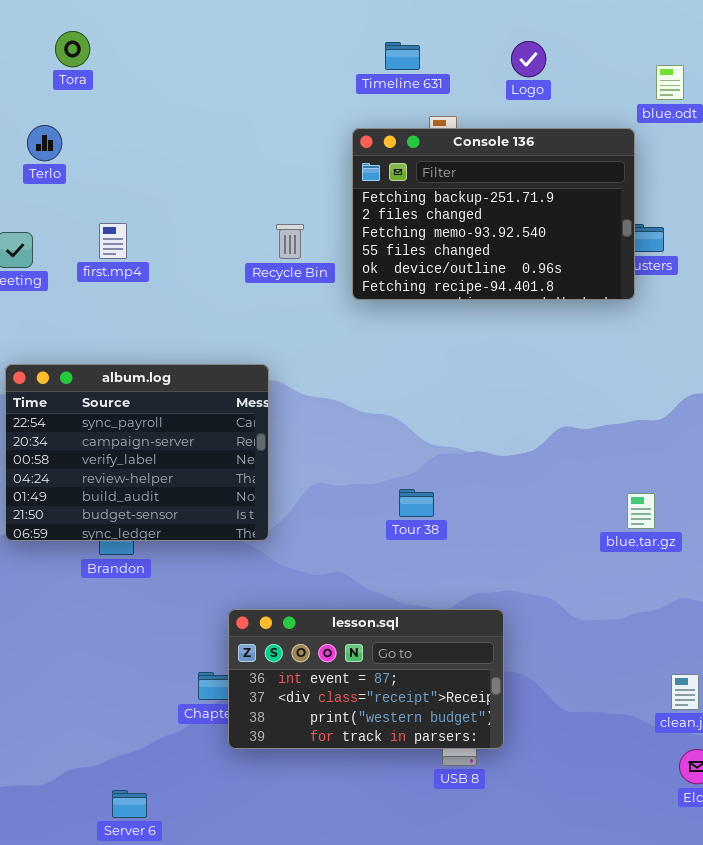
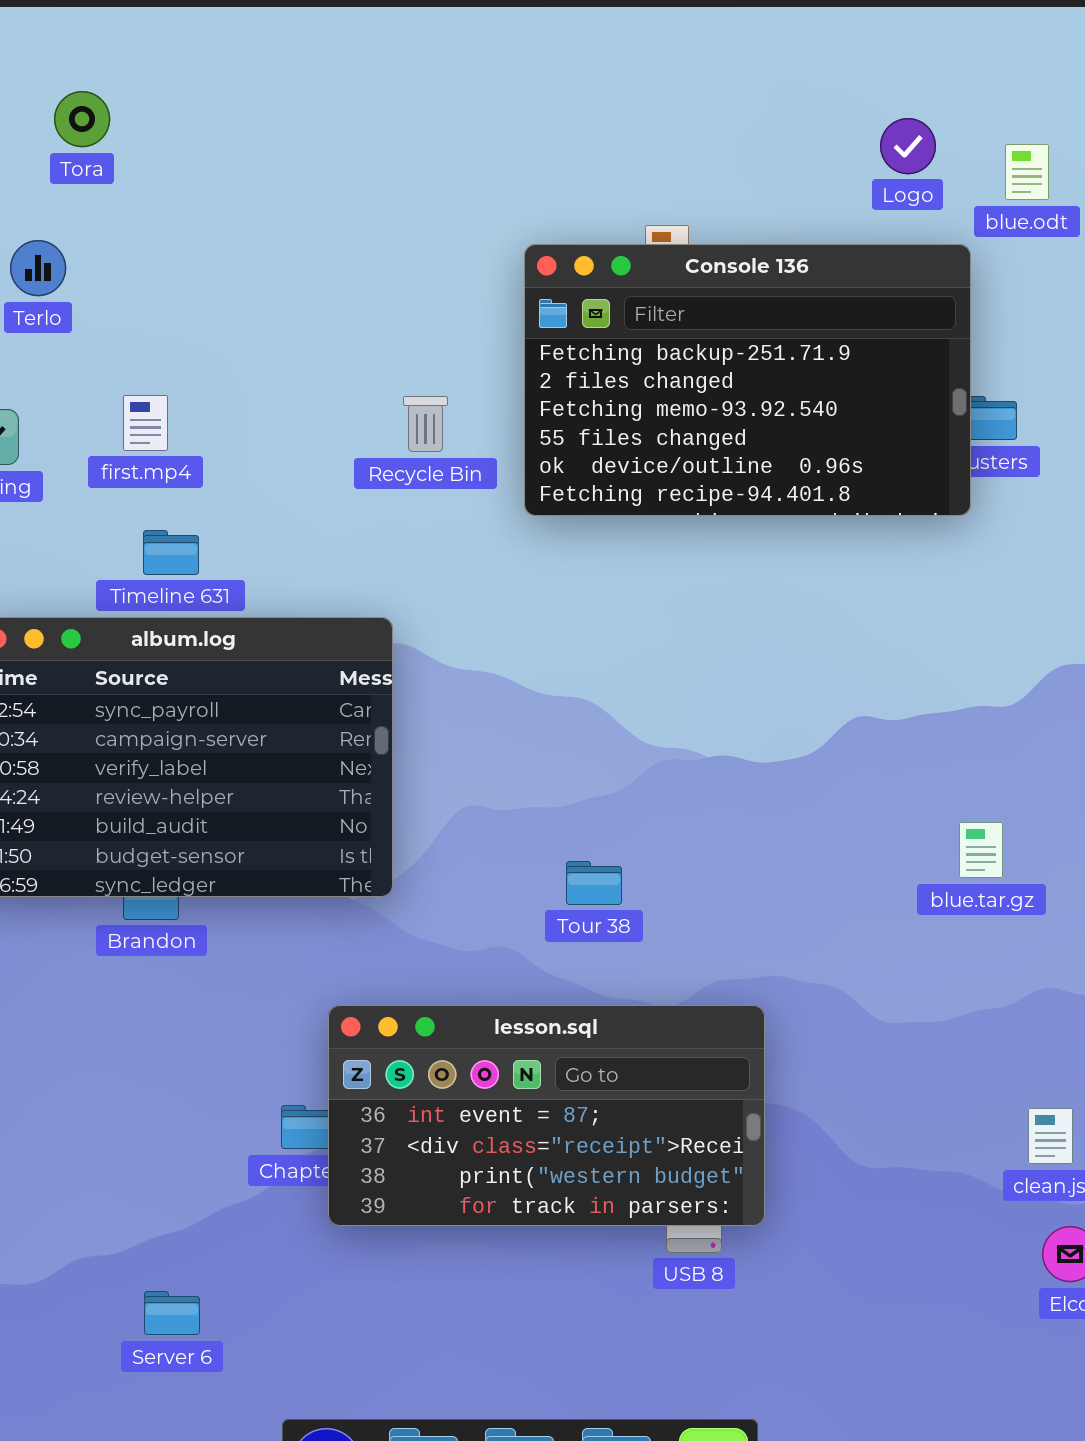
Logo: [511,41,546,77] -> [880,118,936,174], moved
Timeline 631: [385,42,420,70] -> [143,530,199,575], moved
Tour 38: [399,489,434,517] -> [566,861,622,905], moved

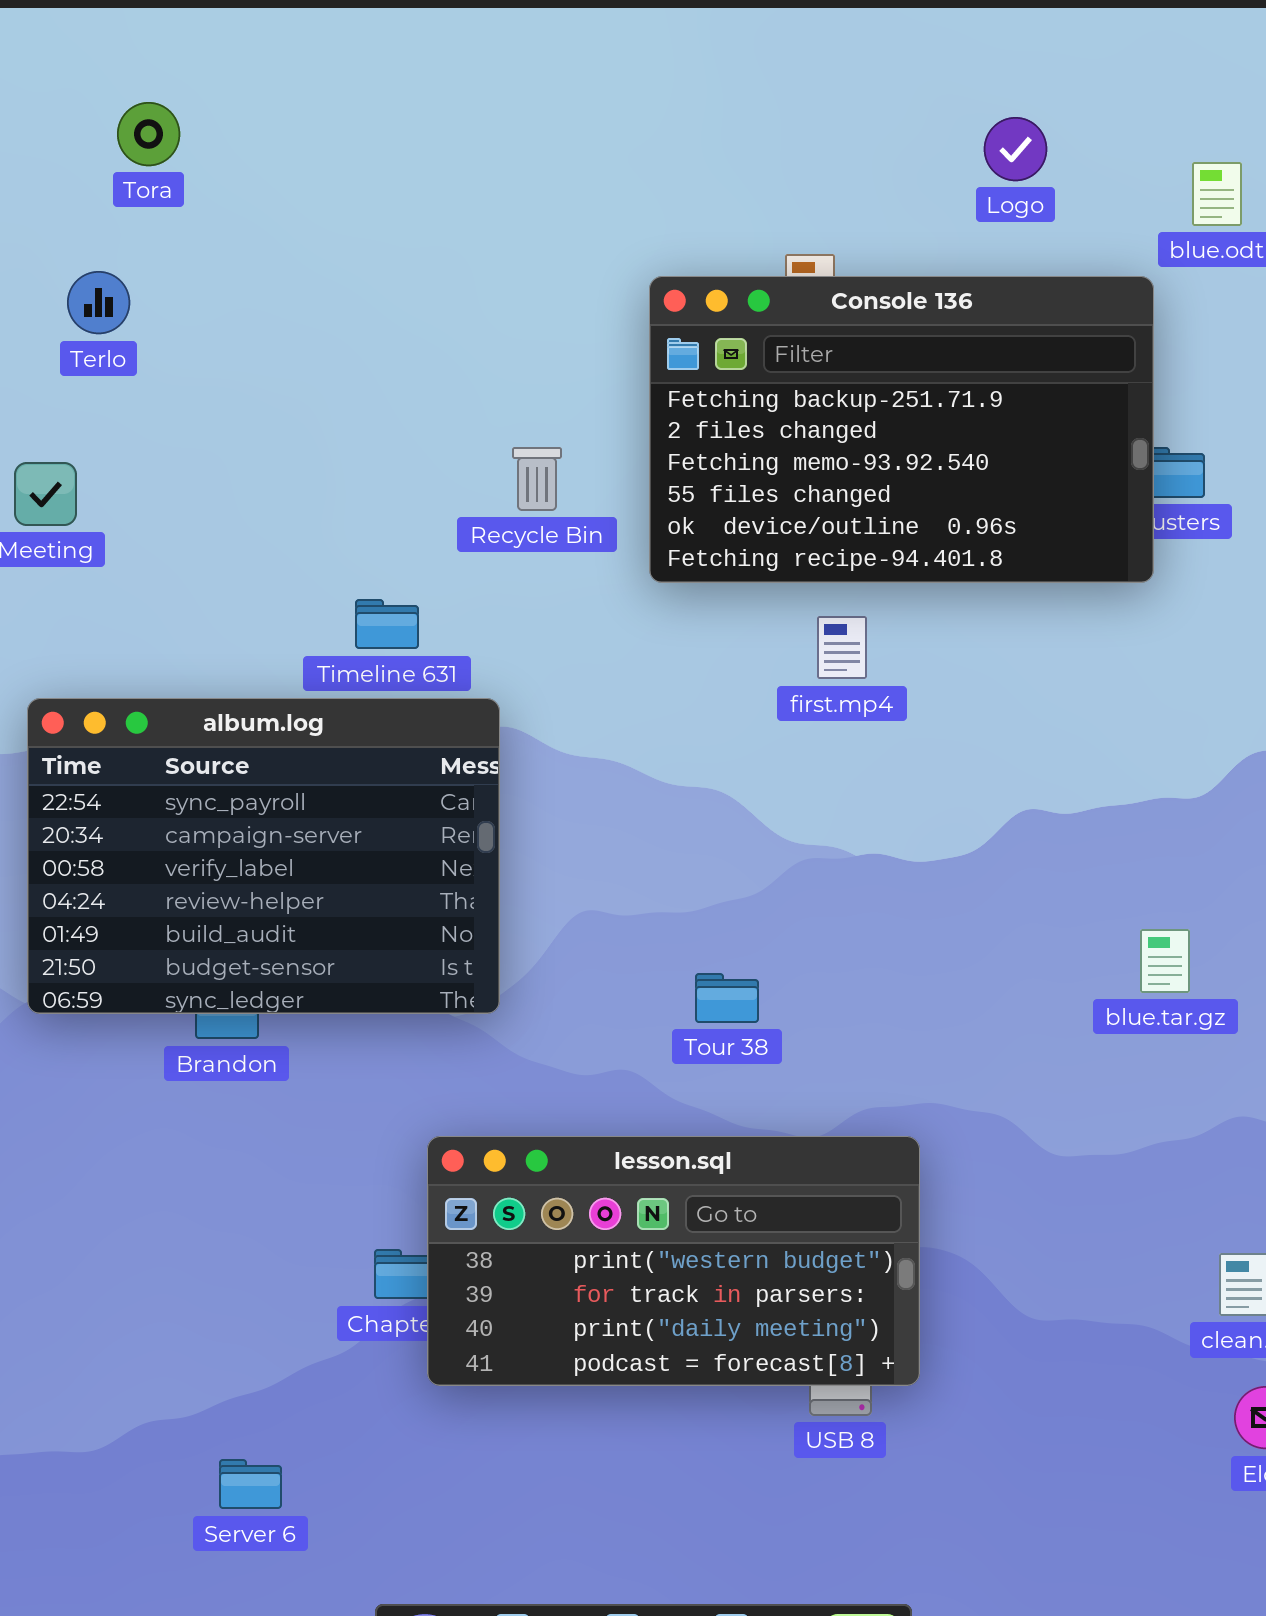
Logo: [880,118,936,174] -> [984,117,1047,181], moved
first.mp4: [123,395,168,451] -> [817,616,867,679], moved
Timeline 631: [143,530,199,575] -> [355,599,419,649], moved
lesson.sql: [328,1005,765,1226] -> [427,1136,920,1386], scrolled down 2 rows

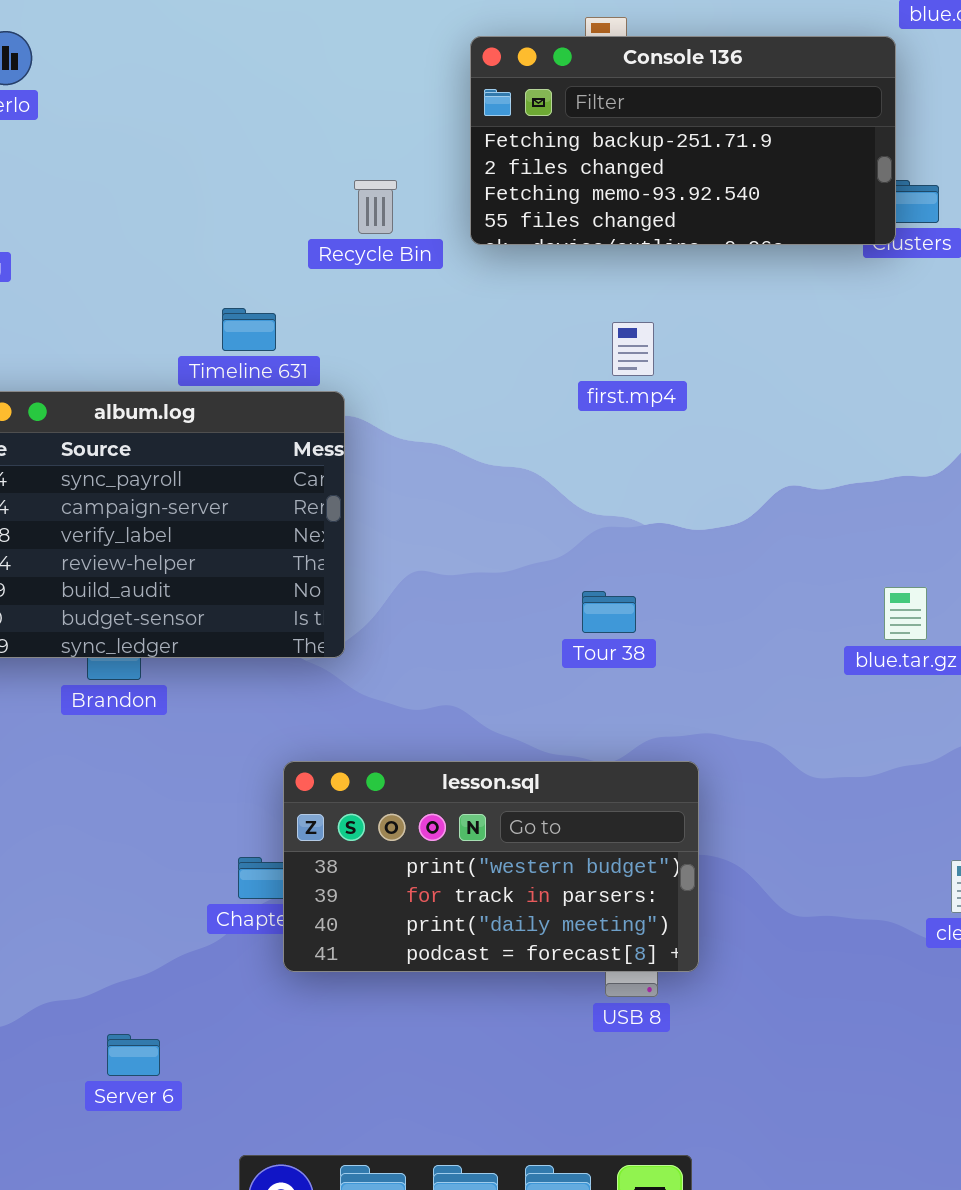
Console 136: [649,276,1154,583] -> [470,36,896,245], resized
Tour 38: [695,973,759,1023] -> [582,591,636,633], moved

